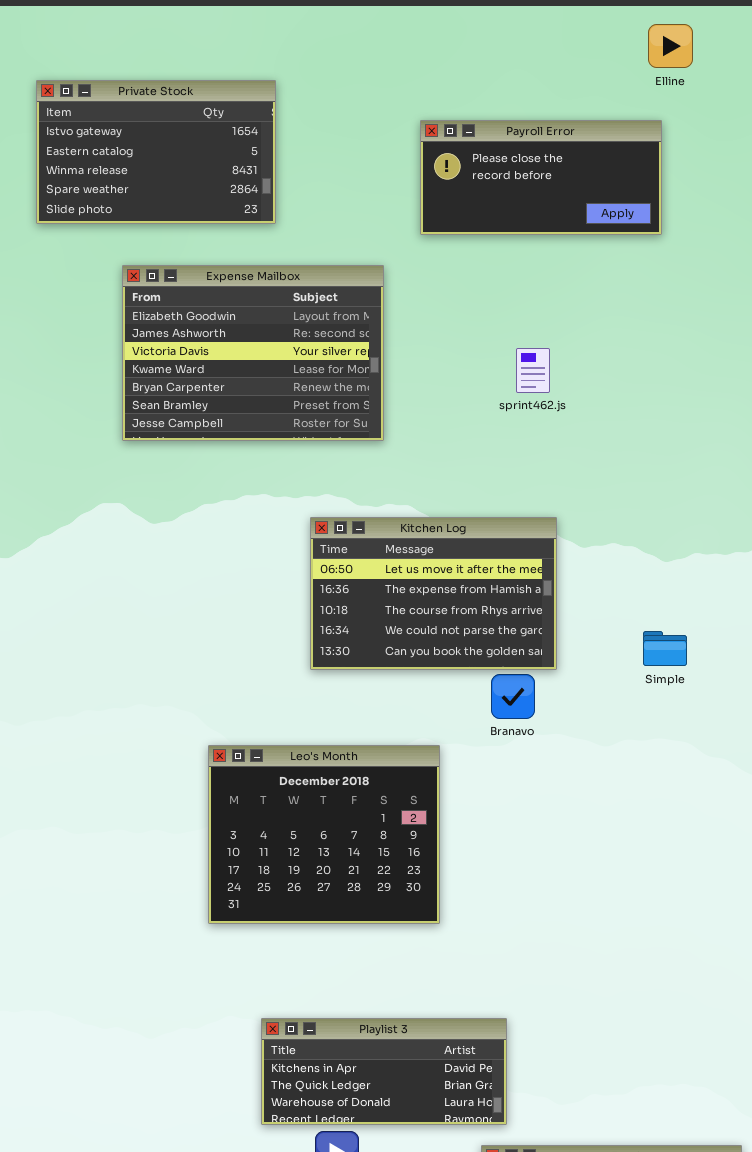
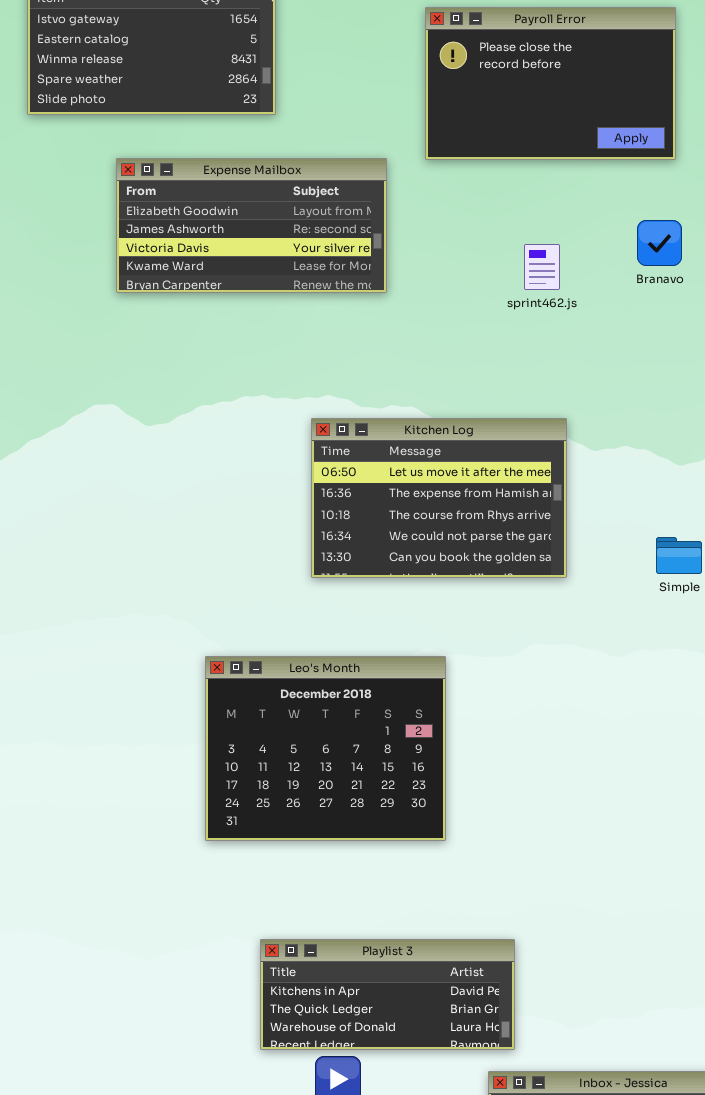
Payroll Error: [420,120,662,235] -> [425,7,676,160], resized
Expense Mailbox: [122,265,384,441] -> [116,158,387,293], resized
Branavo: [491,674,535,719] -> [637,220,682,266], moved

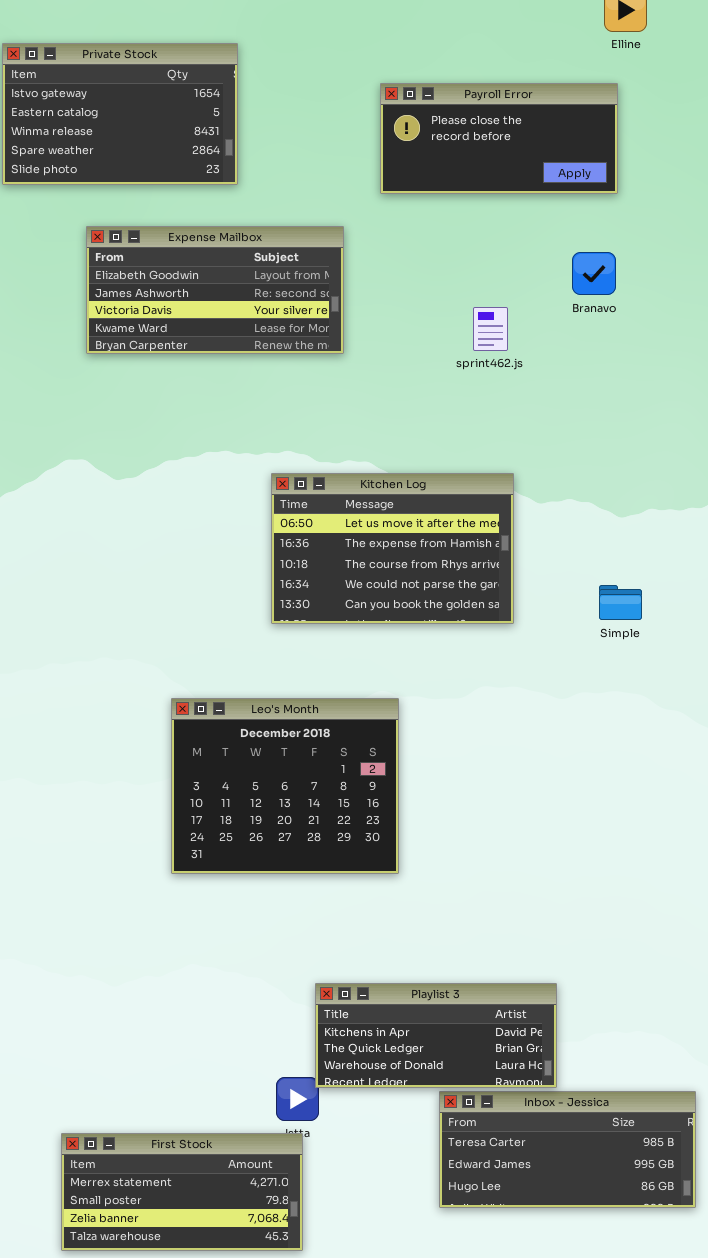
Payroll Error: [425,7,676,160] -> [380,83,618,194], resized
Branavo: [637,220,682,266] -> [572,252,616,295], moved
Playlist 3: [260,939,515,1050] -> [315,983,557,1088], moved

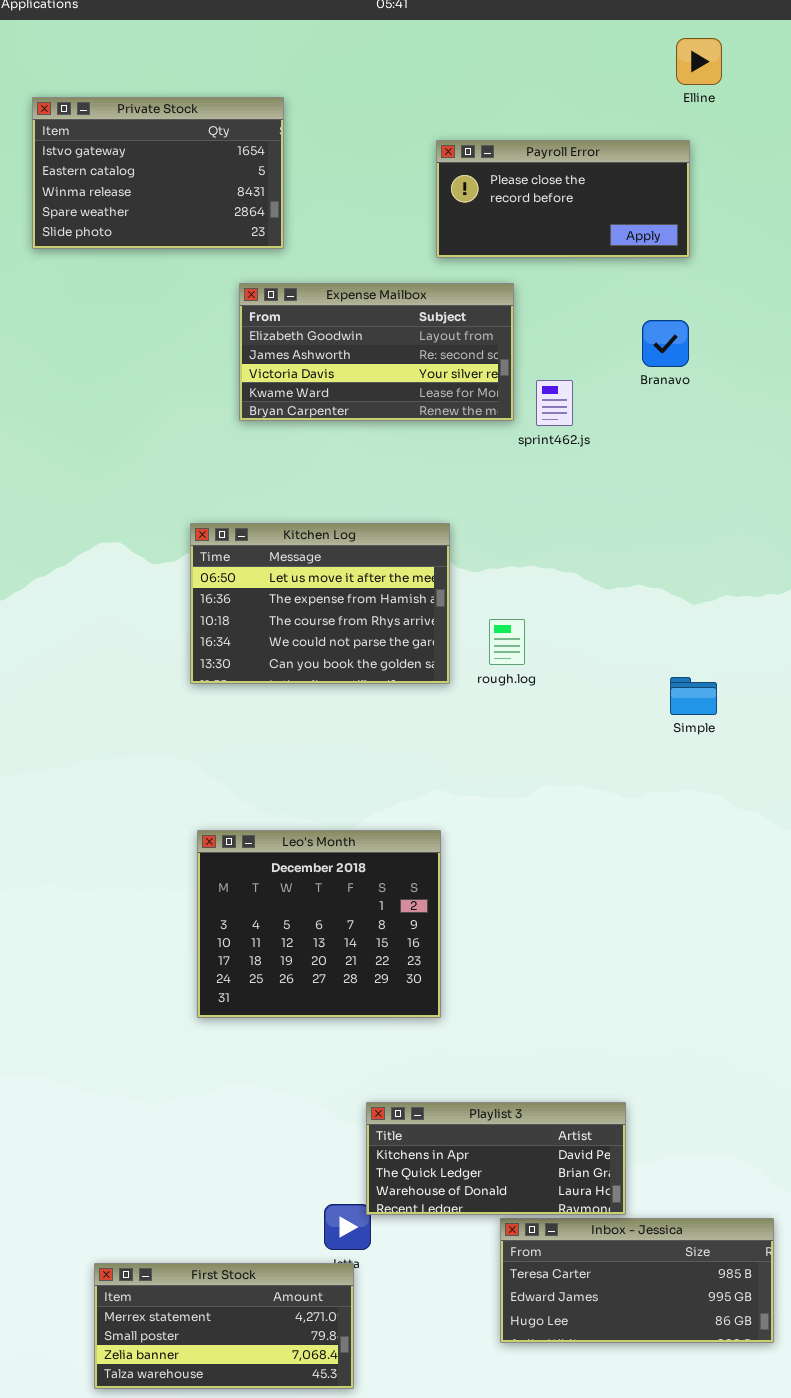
Expense Mailbox: [86,226,344,354] -> [239,283,514,421], moved
Kitchen Log: [271,473,514,624] -> [190,523,450,684], moved
Leo's Month: [171,698,399,874] -> [197,830,441,1018], moved

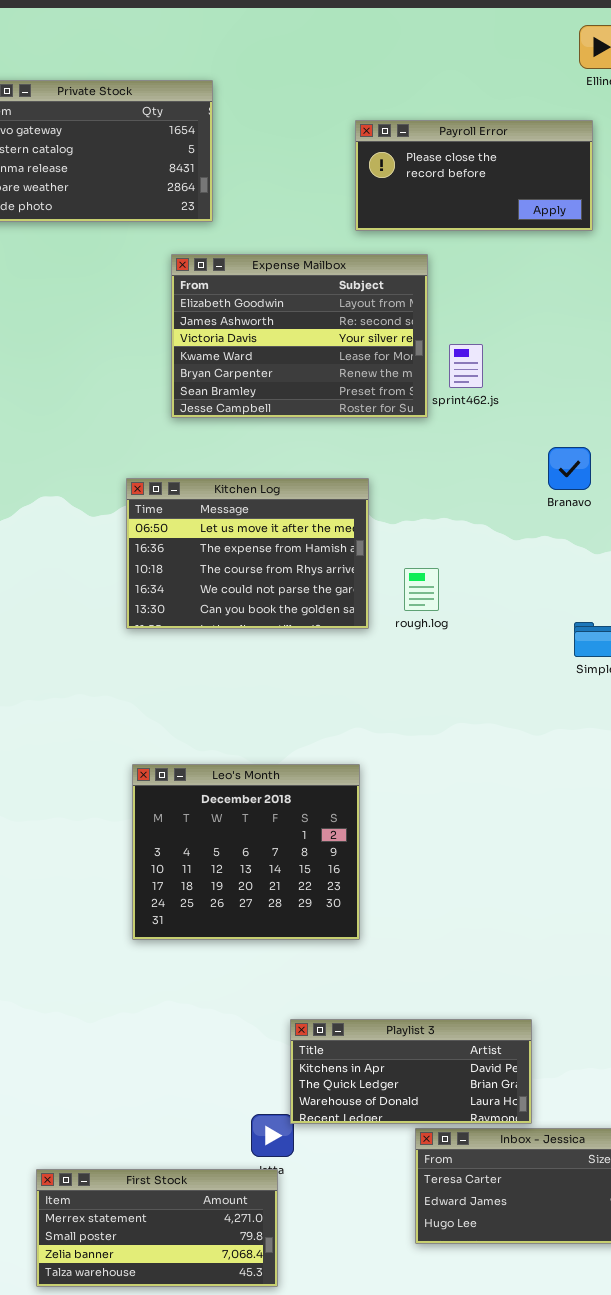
Expense Mailbox: [239,283,514,421] -> [171,254,428,418], resized
Branavo: [642,320,689,367] -> [548,447,591,490], moved

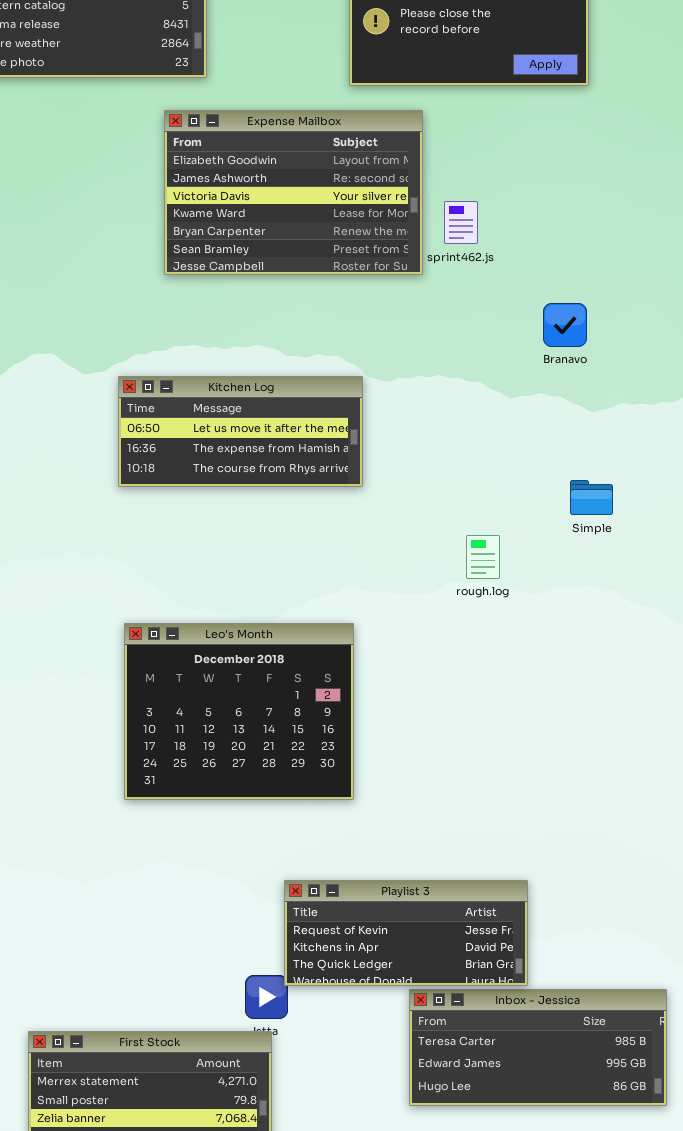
Kitchen Log: [126,478,369,629] -> [118,376,363,487], resized
rough.log: [404,568,439,611] -> [466,535,500,579], moved
Playlist 3: [290,1019,532,1124] -> [284,880,528,986], scrolled up 1 row

